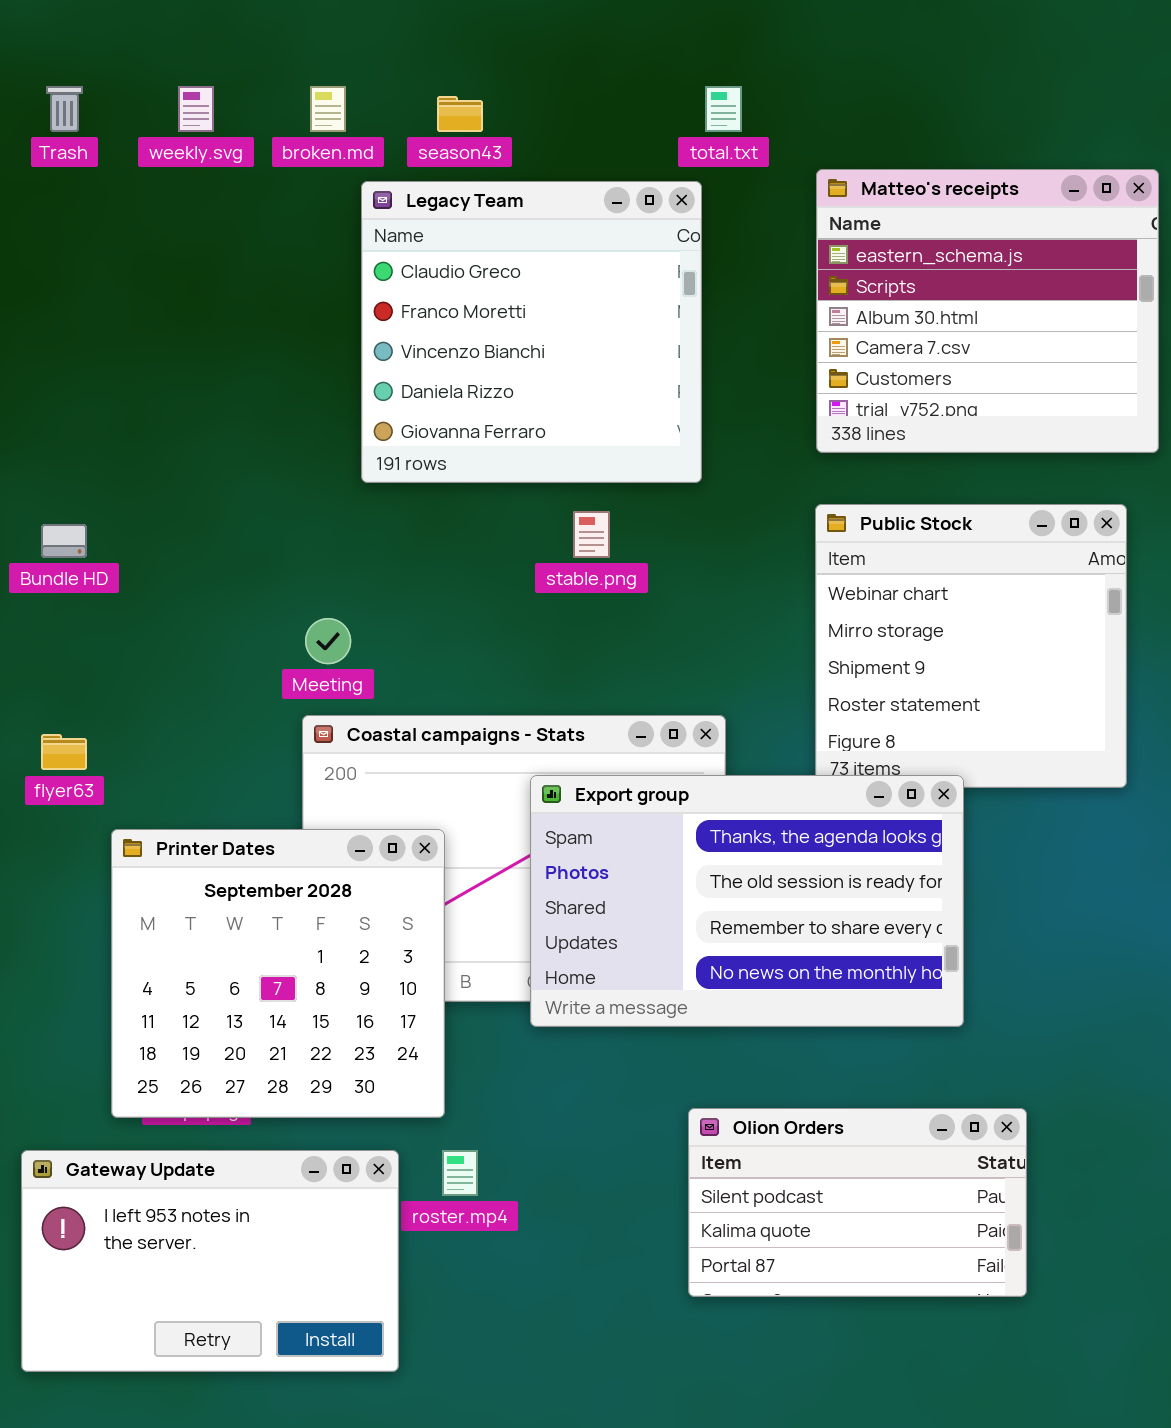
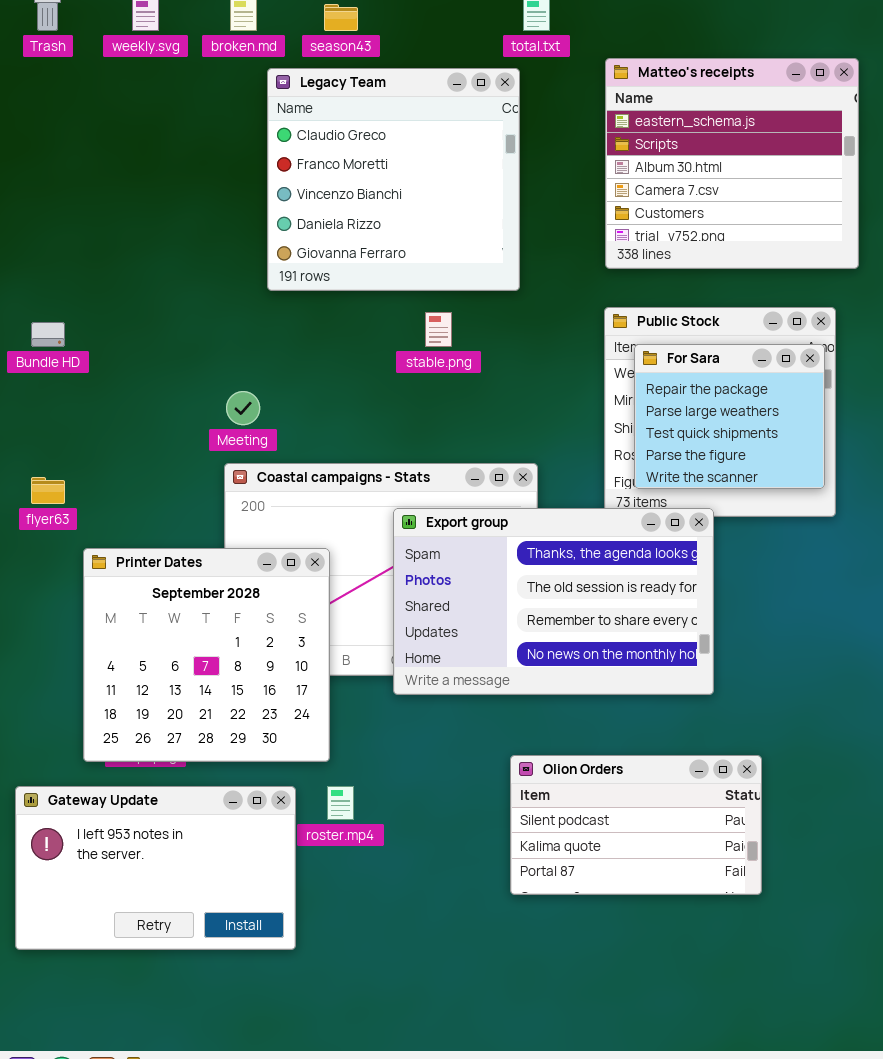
For Sara: none -> [634,344,825,489], opened

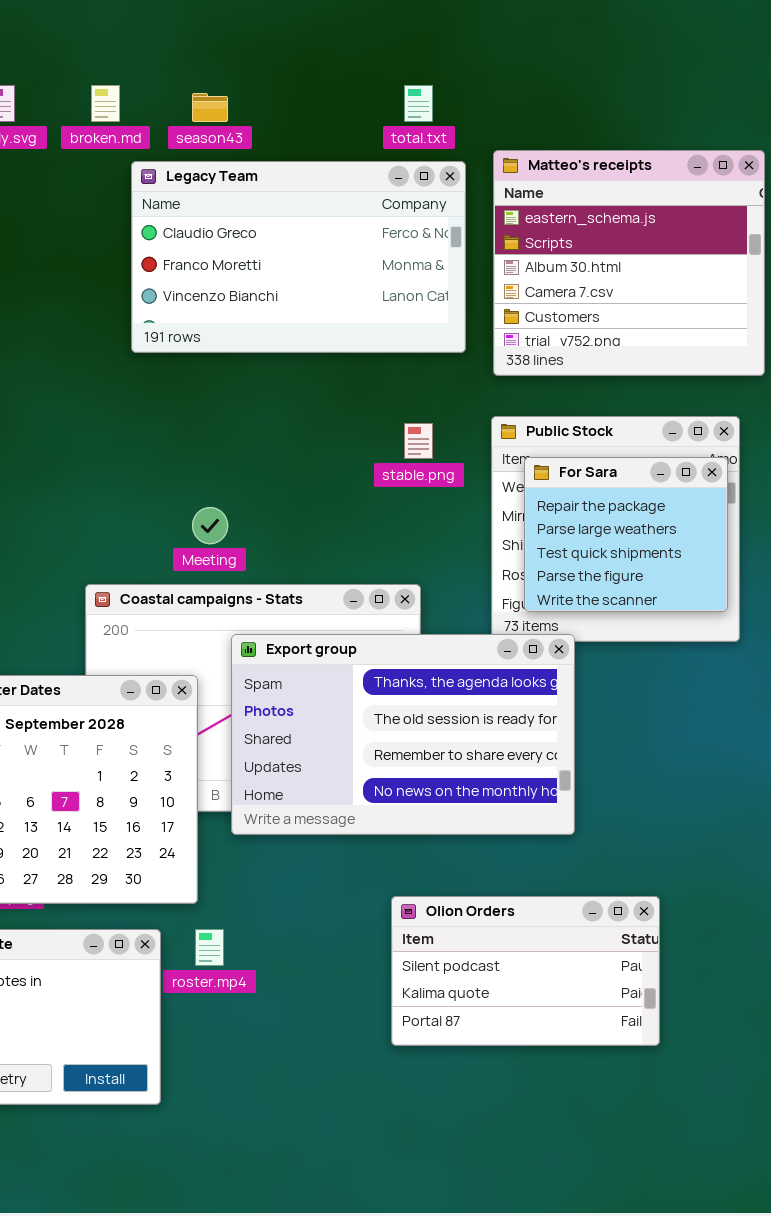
Legacy Team: [267,68,520,291] -> [131,161,466,353], resized
stable.png: [425,312,452,347] -> [404,423,433,459], moved
Meeting: [226,391,260,425] -> [192,507,228,544], moved
Export group: [393,508,714,695] -> [231,634,575,835], moved

